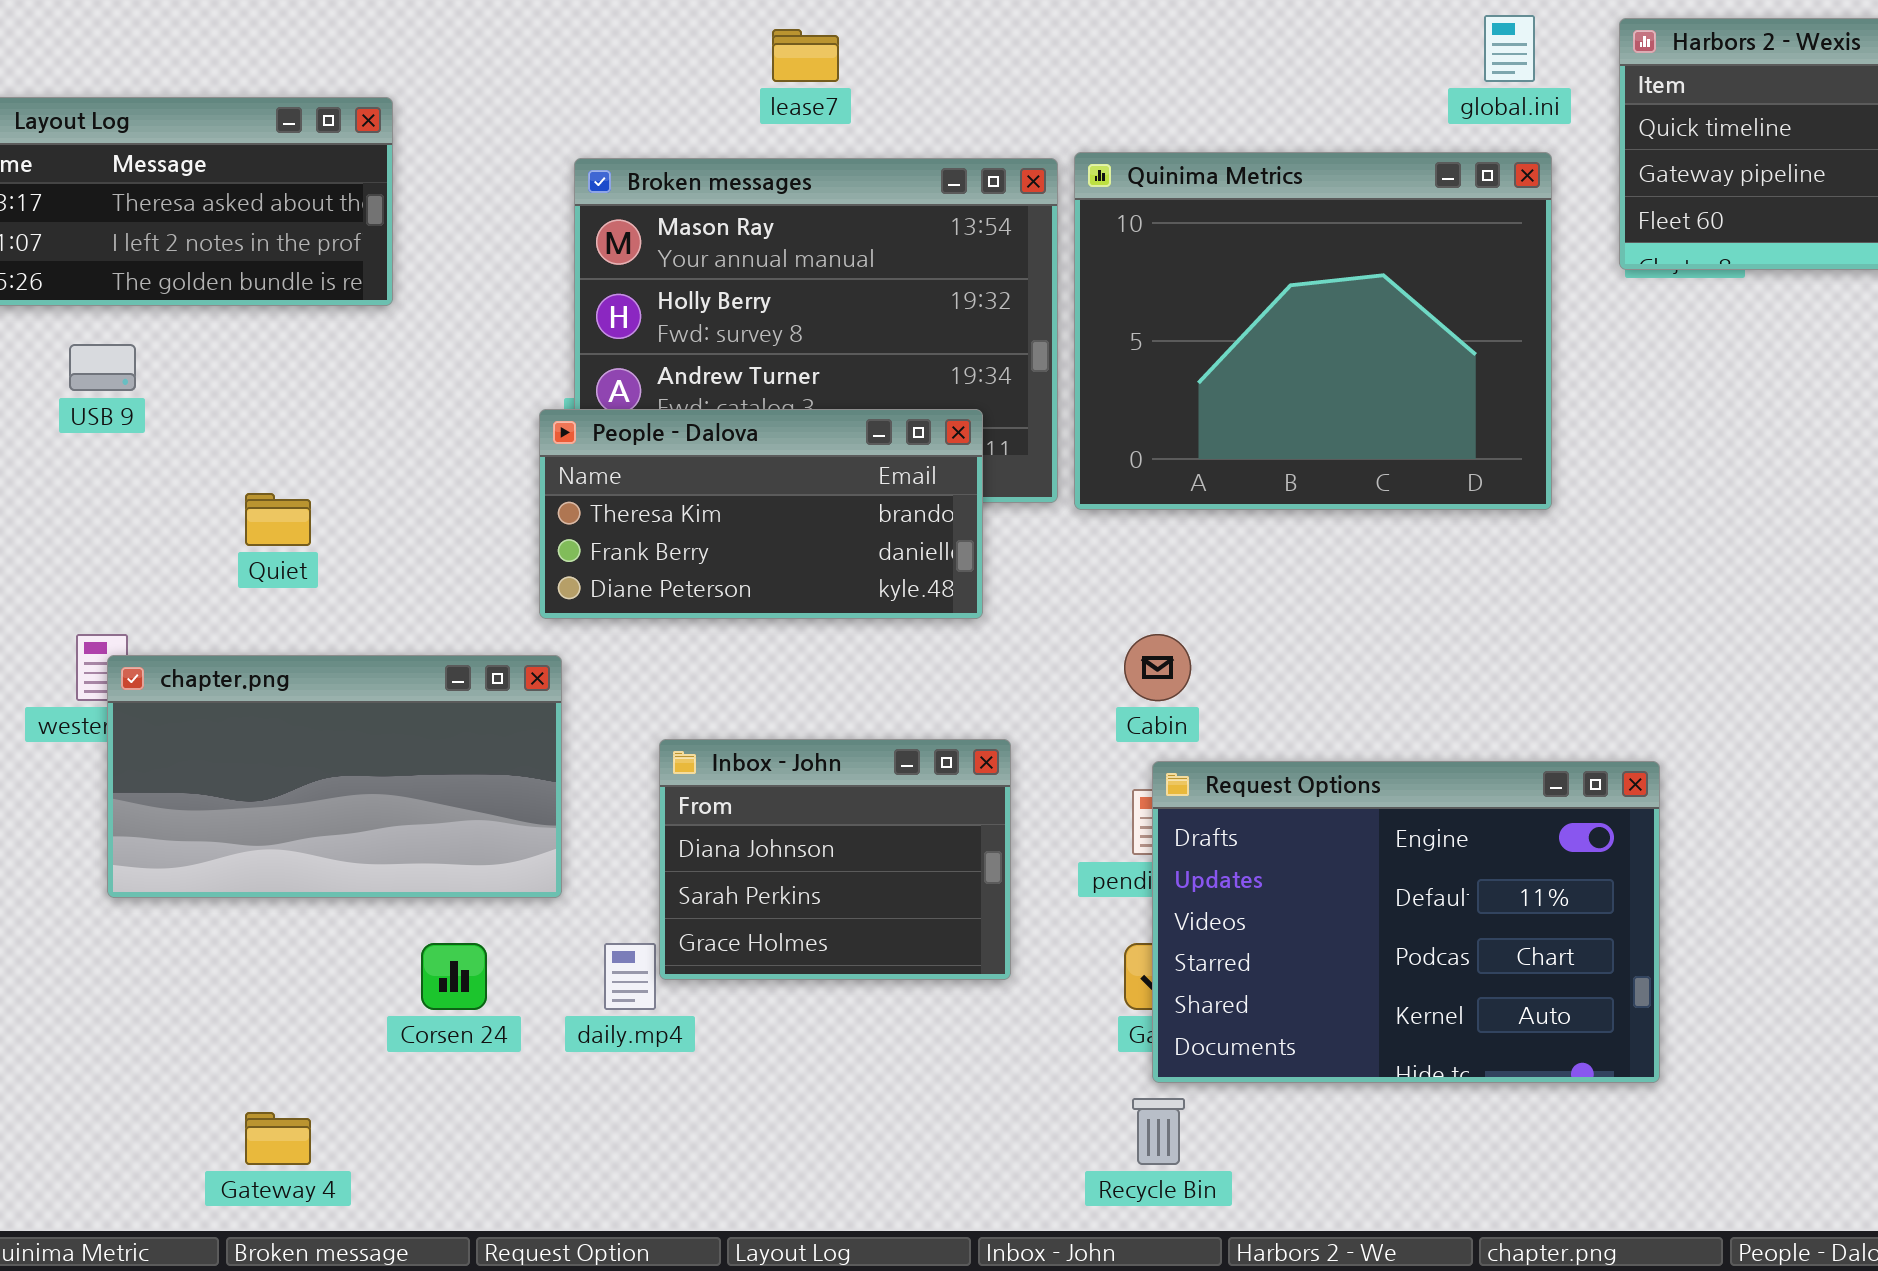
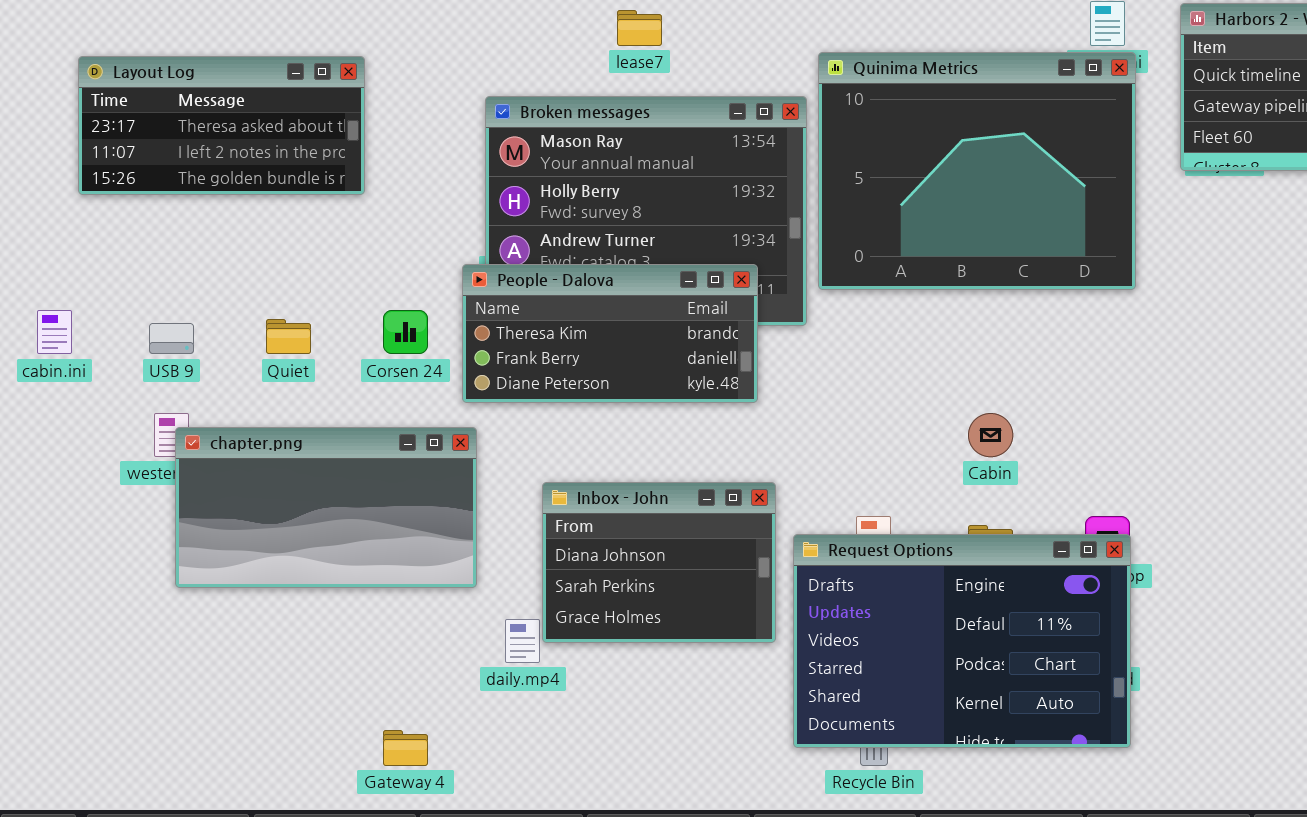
Quinima Metrics: [1074,152,1552,510] -> [818,52,1136,290], moved
USB 9: [69,344,136,391] -> [149,323,194,354], moved
Cabin: [1124,634,1191,701] -> [968,413,1013,457], moved
Request Options: [1152,761,1660,1083] -> [793,534,1131,748], moved
Corsen 24: [421,943,487,1010] -> [383,310,428,354], moved
Gateway 4: [245,1112,311,1165] -> [383,730,428,766], moved

